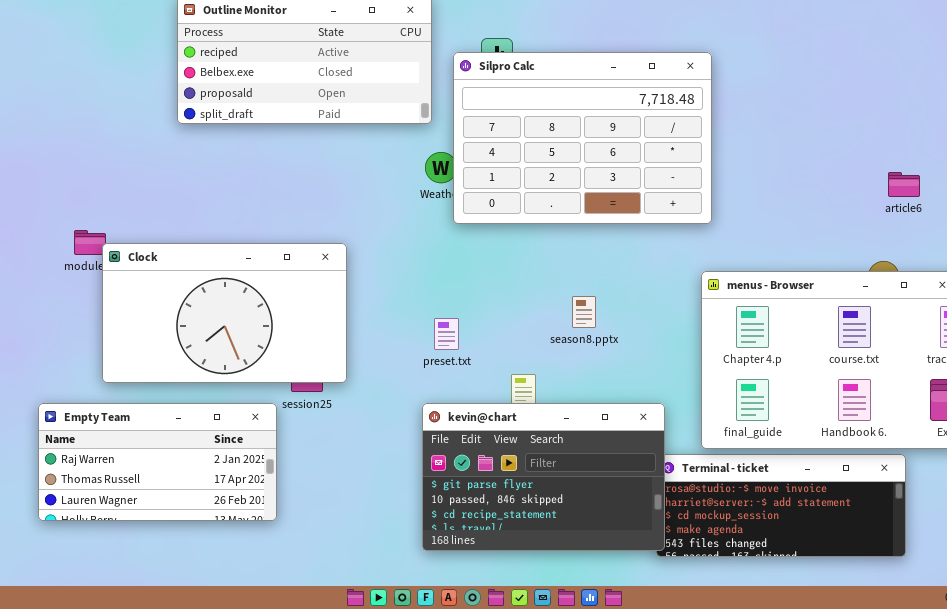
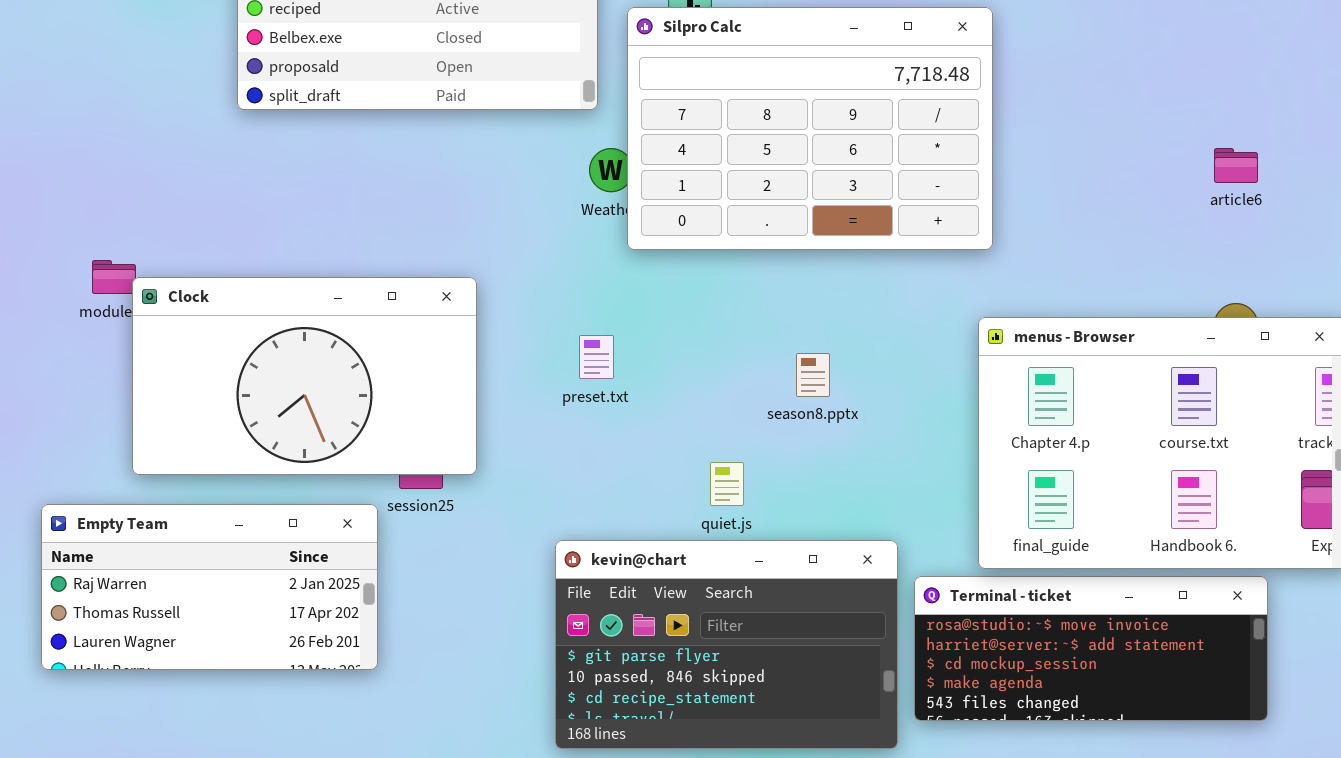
article6: [888,172,920,197] -> [1214,148,1258,183], moved
preset.txt: [434,318,459,350] -> [579,335,614,379], moved
kevin@chart: [422,403,665,551] -> [555,540,898,749], moved

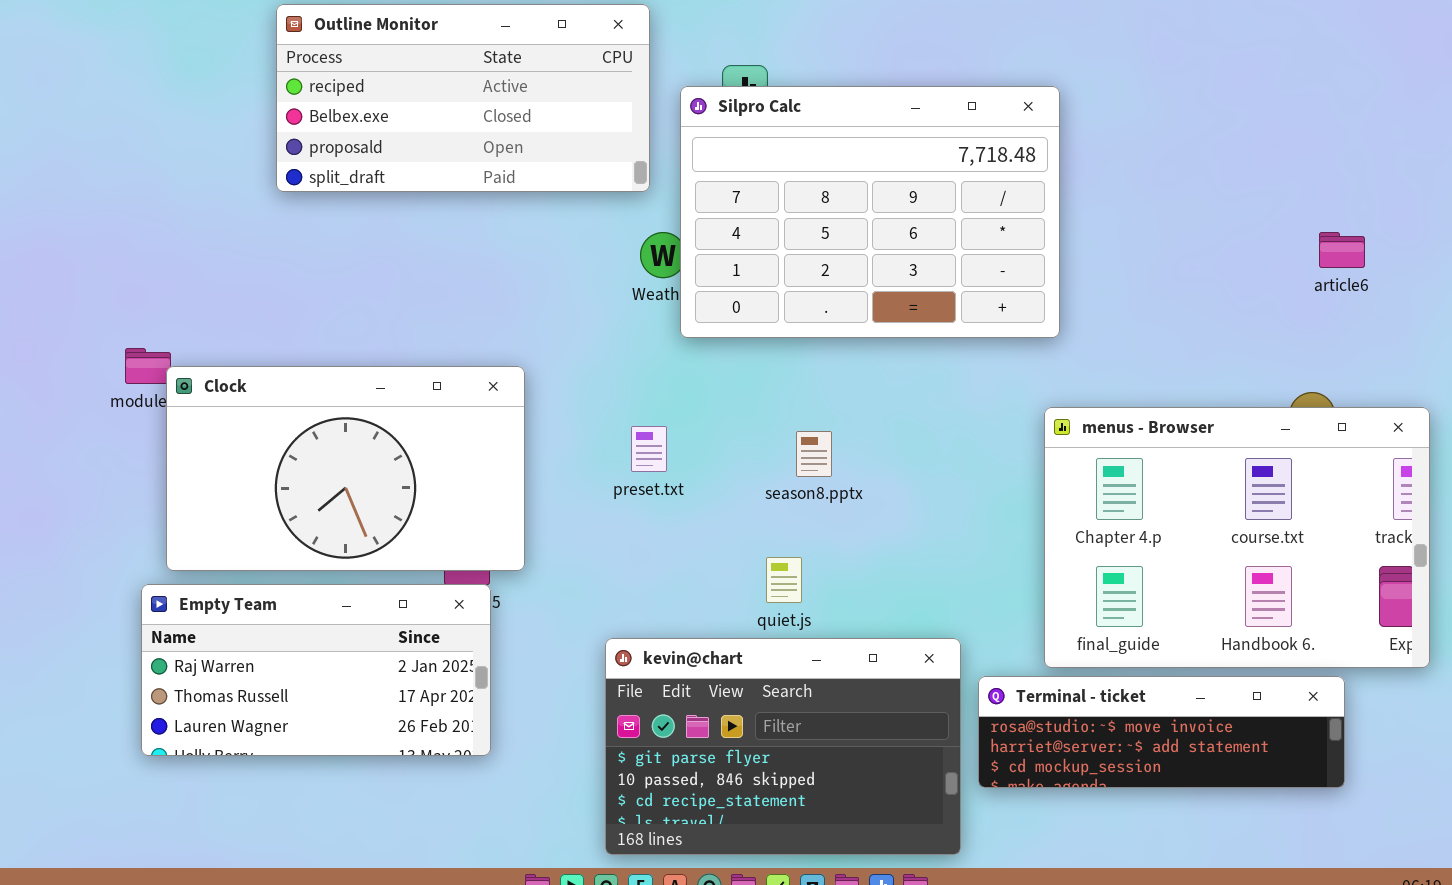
article6: [1214,148,1258,183] -> [1319,232,1365,268], moved
season8.pptx: [796,353,830,397] -> [796,431,832,477], moved
Empty Team: [41,504,378,670] -> [141,584,491,756], moved
Terminal - ticket: [914,576,1268,721] -> [978,676,1345,788], resized

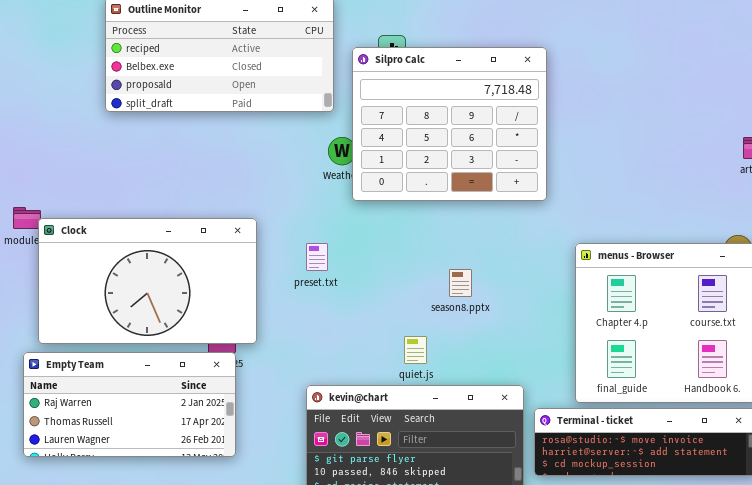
Silpro Calc: [680,86,1060,338] -> [352,47,547,201], resized
preset.txt: [631,426,667,472] -> [306,243,328,271], moved
season8.pptx: [796,431,832,477] -> [449,269,472,297], moved

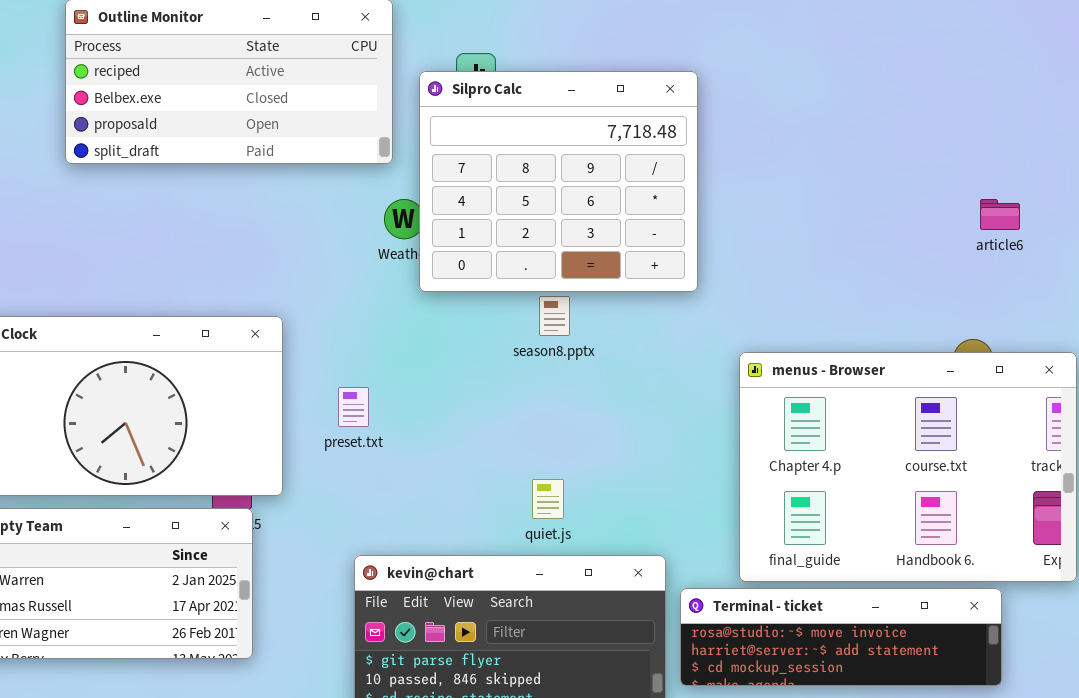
preset.txt: [306,243,328,271] -> [338,387,369,427], moved
season8.pptx: [449,269,472,297] -> [539,296,570,336], moved
quiet.js: [404,336,427,364] -> [532,479,564,519], moved

